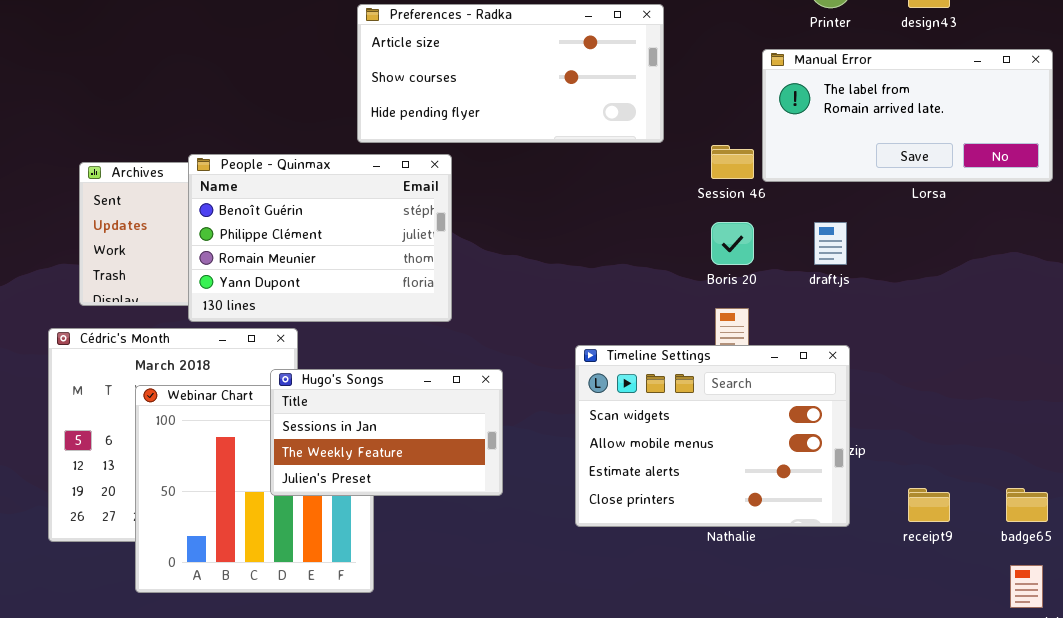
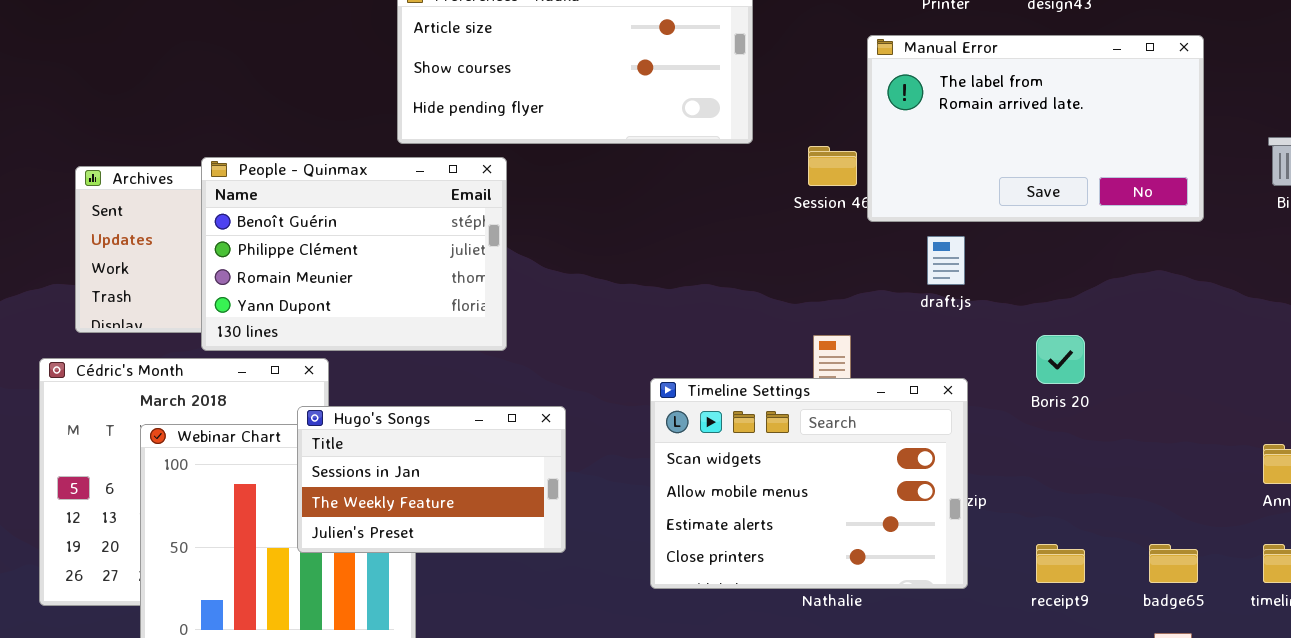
Manual Error: [762,49,1053,182] -> [867,35,1204,222], resized
Boris 20: [711,222,754,265] -> [1036,335,1085,384], moved

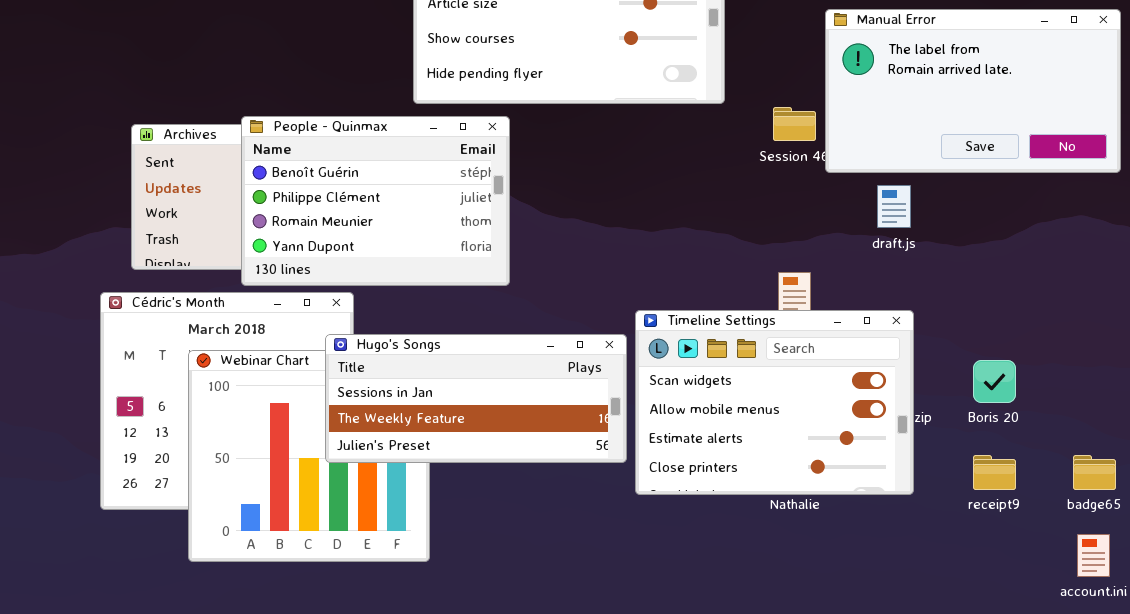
Boris 20: [1036,335,1085,384] -> [973,360,1016,403], moved
Hugo's Songs: [297,406,566,553] -> [325,334,627,463], resized

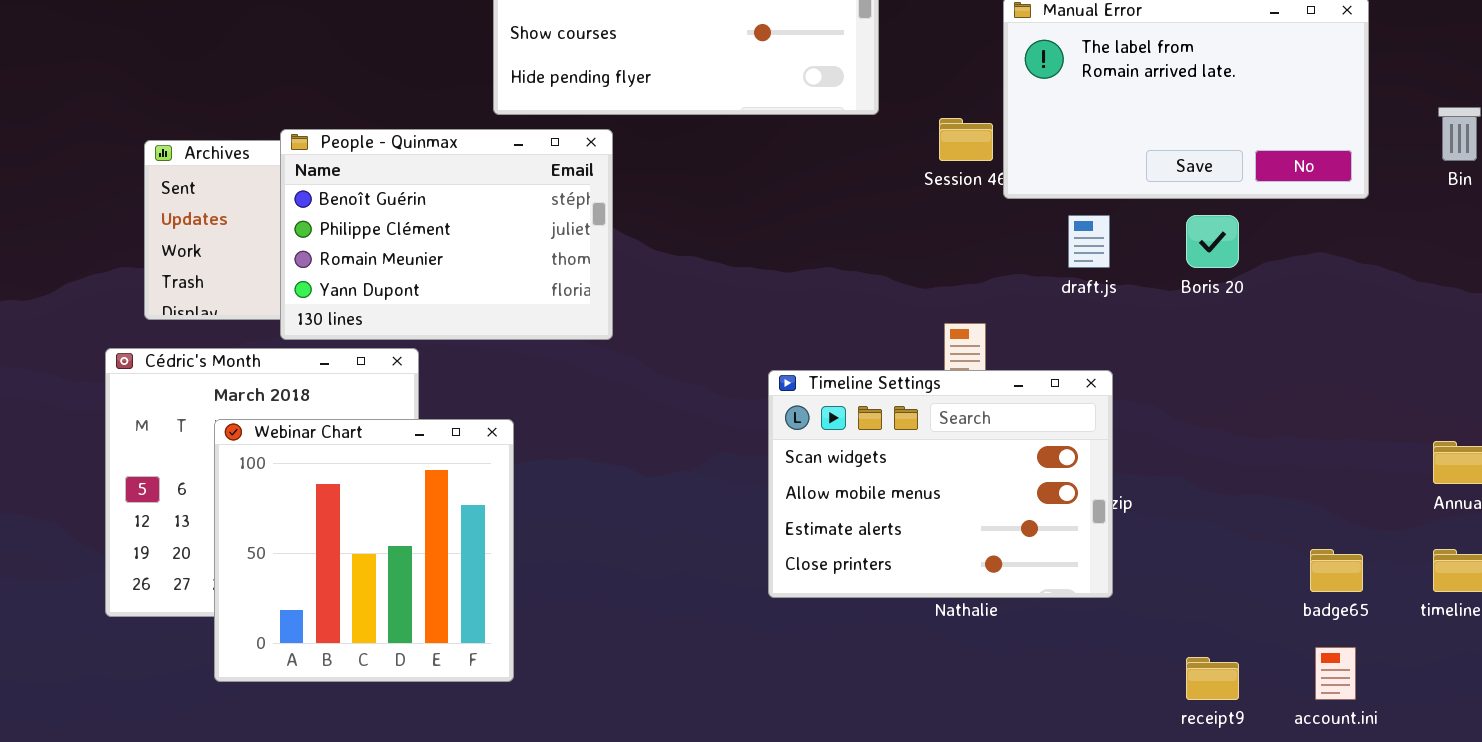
Hugo's Songs: [325,334,627,463] -> none, closed
Boris 20: [973,360,1016,403] -> [1186,215,1239,268], moved
receipt9: [973,455,1016,490] -> [1186,657,1239,700], moved

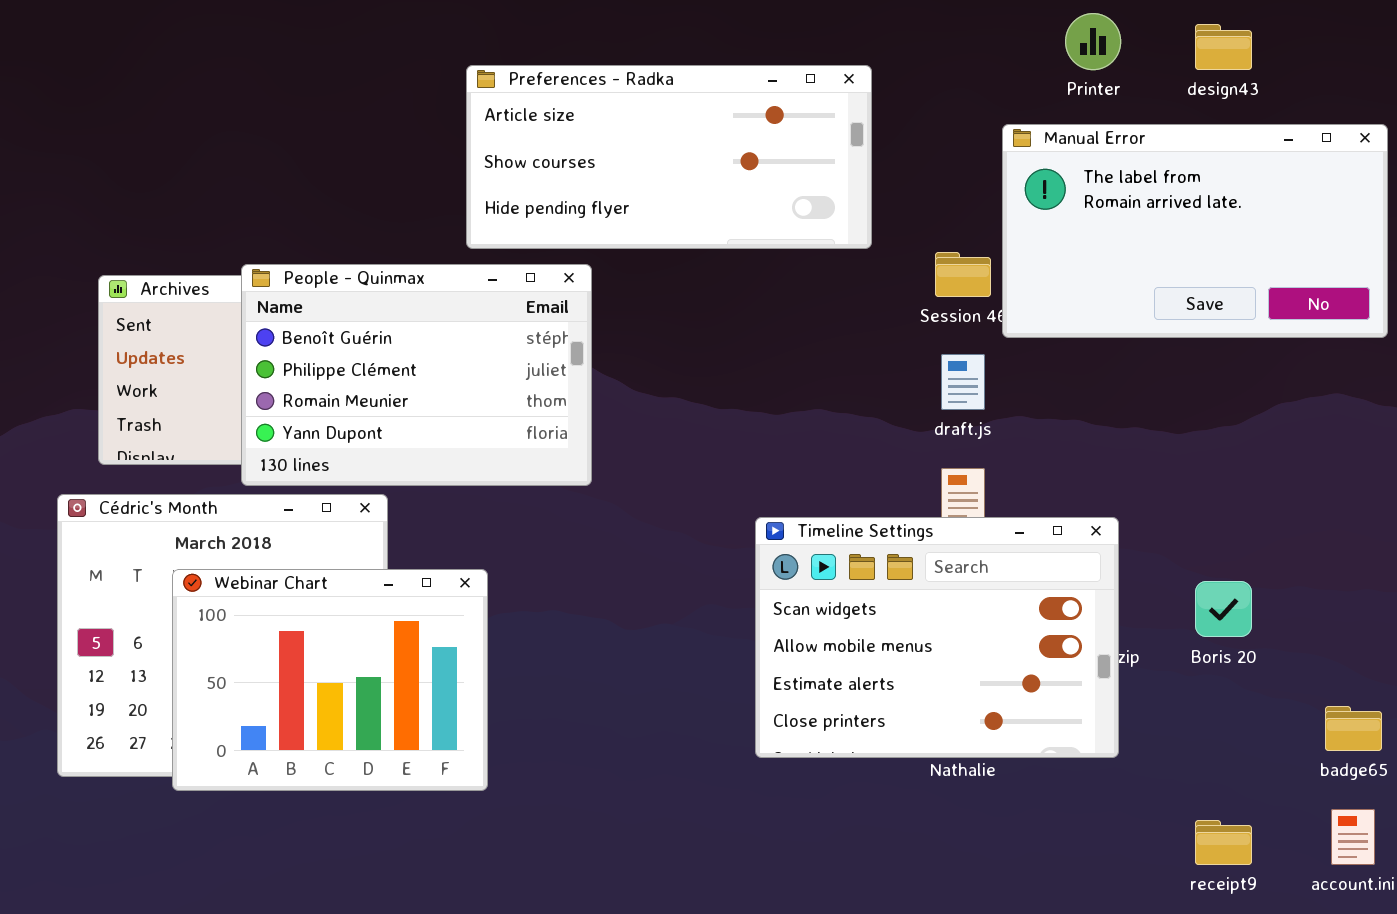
draft.js: [1068,215,1110,268] -> [941,354,985,410], moved
Boris 20: [1186,215,1239,268] -> [1195,581,1252,637], moved
Webinar Chart: [214,419,514,682] -> [172,569,488,791], resized

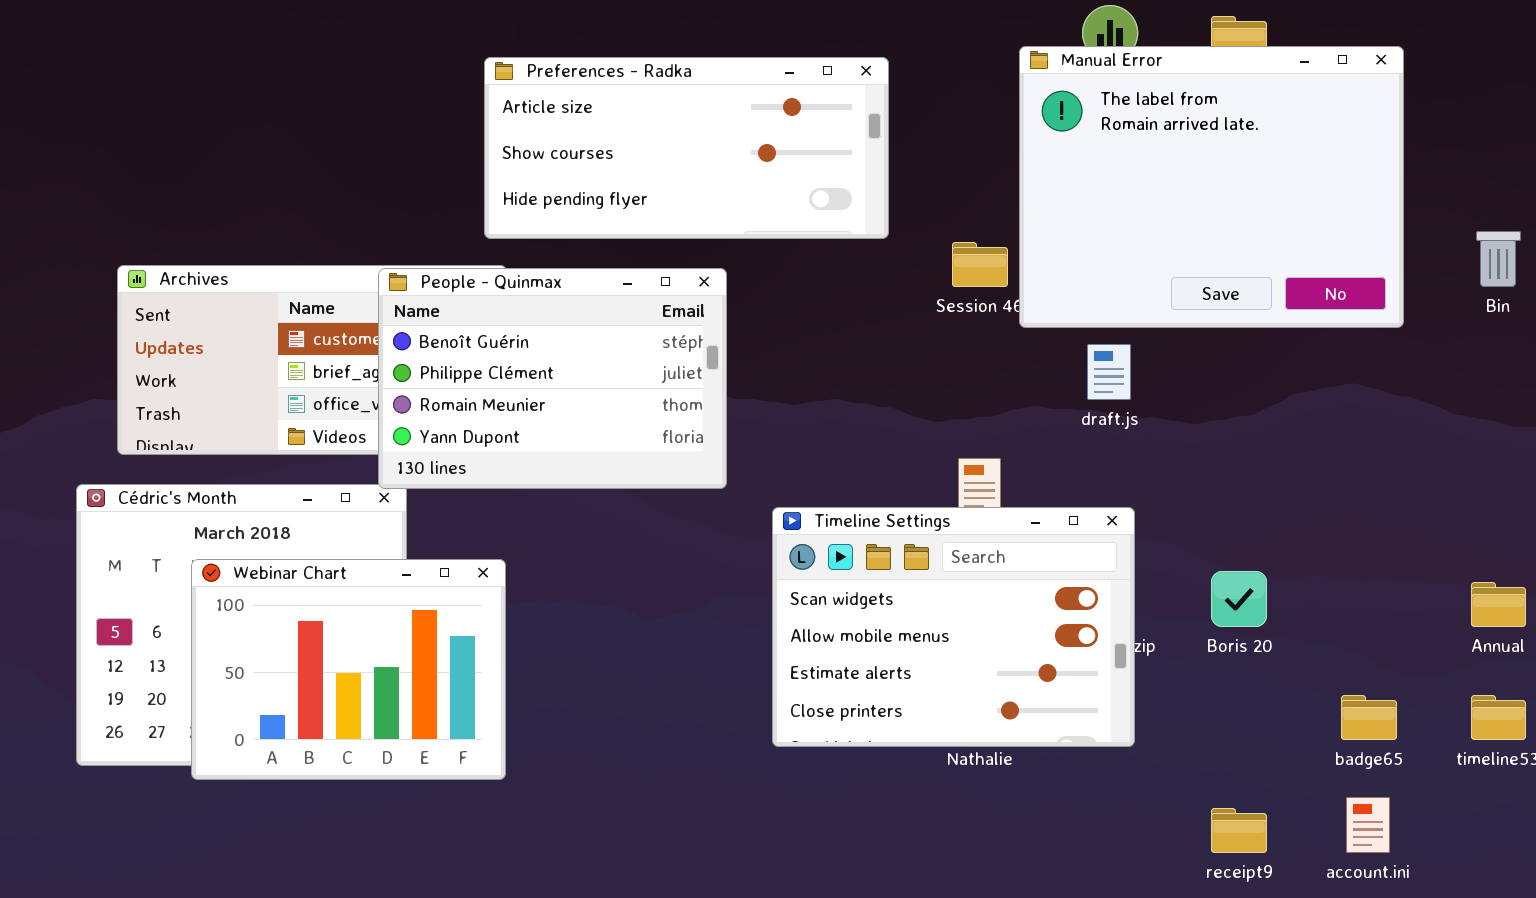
Manual Error: [1002,124,1388,338] -> [1019,46,1404,328], resized
People - Quinmax: [241,264,592,486] -> [378,268,727,489], moved
draft.js: [941,354,985,410] -> [1087,344,1131,400], moved

